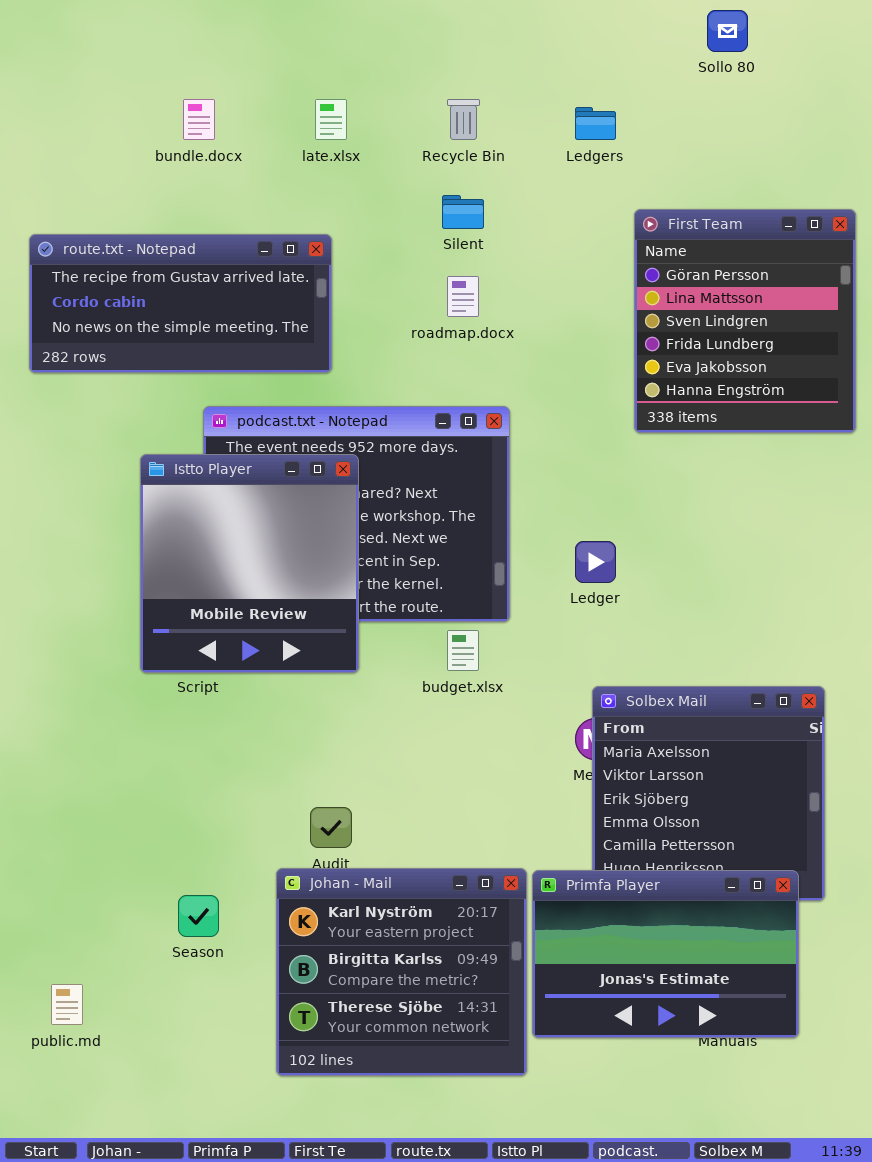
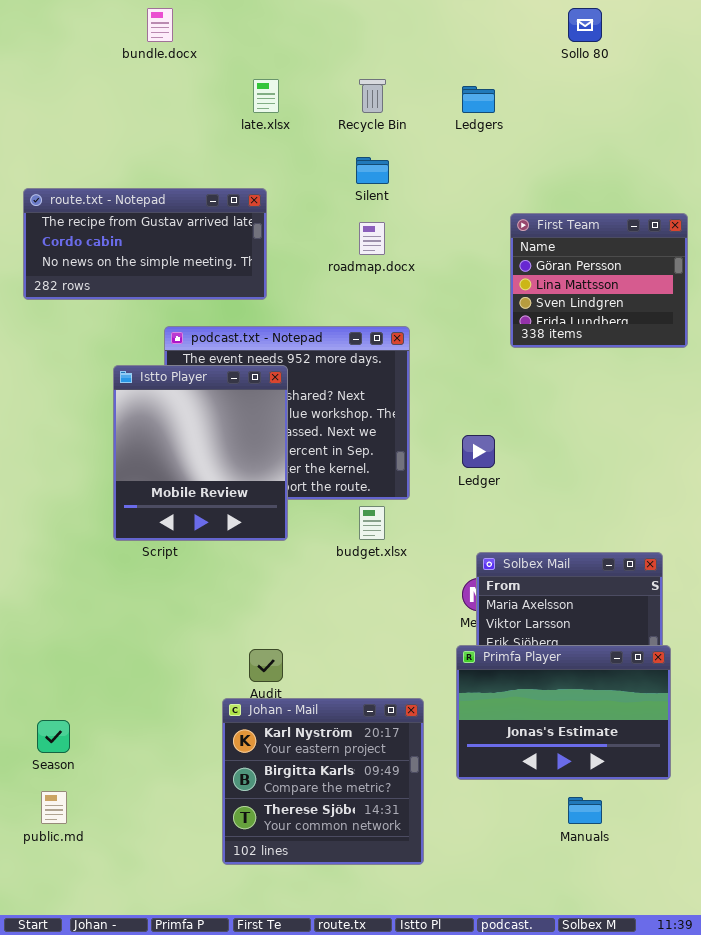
bundle.docx: [183,99,215,140] -> [147,8,173,42], moved
First Team: [634,209,856,433] -> [510,213,688,348], resized
Primfa Player: [532,870,799,1038] -> [456,645,671,780], moved
Season: [178,895,219,937] -> [37,720,70,753], moved

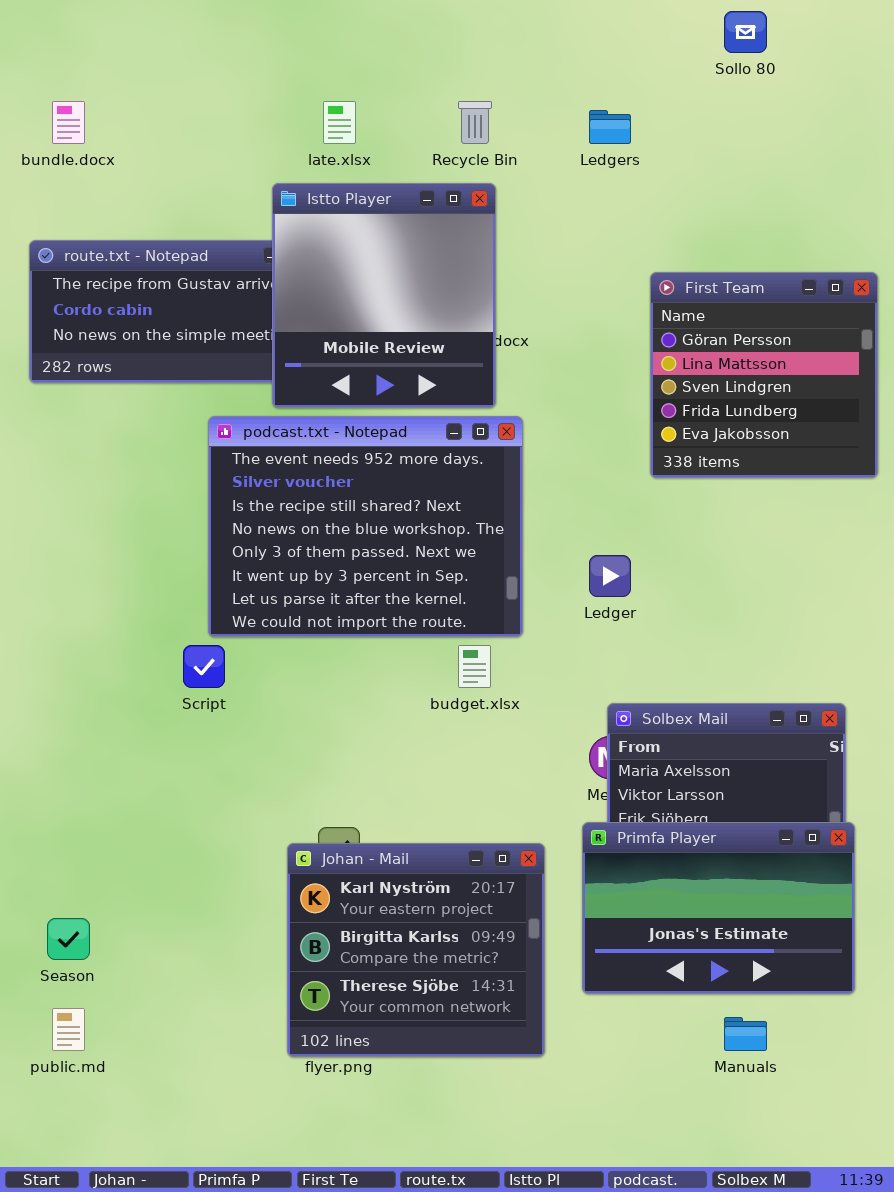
bundle.docx: [147,8,173,42] -> [52,101,85,144], moved
First Team: [510,213,688,348] -> [650,272,878,478], resized
Istto Player: [113,365,288,541] -> [272,183,496,408], moved
Johan - Mail: [222,698,424,865] -> [287,843,545,1057], moved

